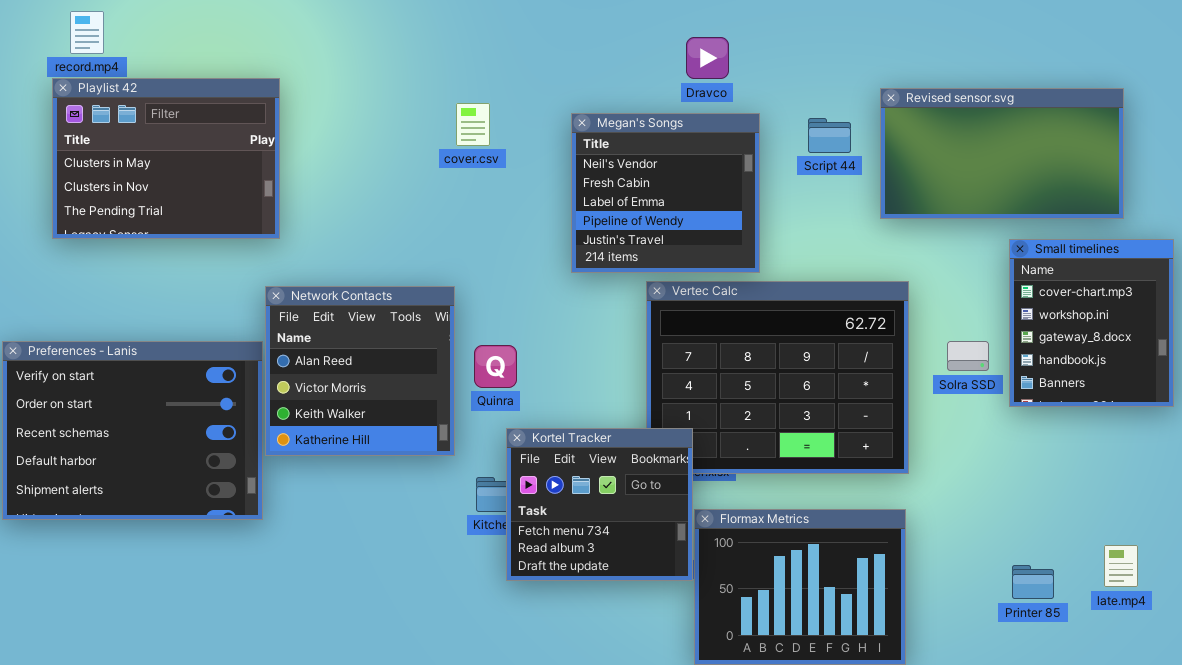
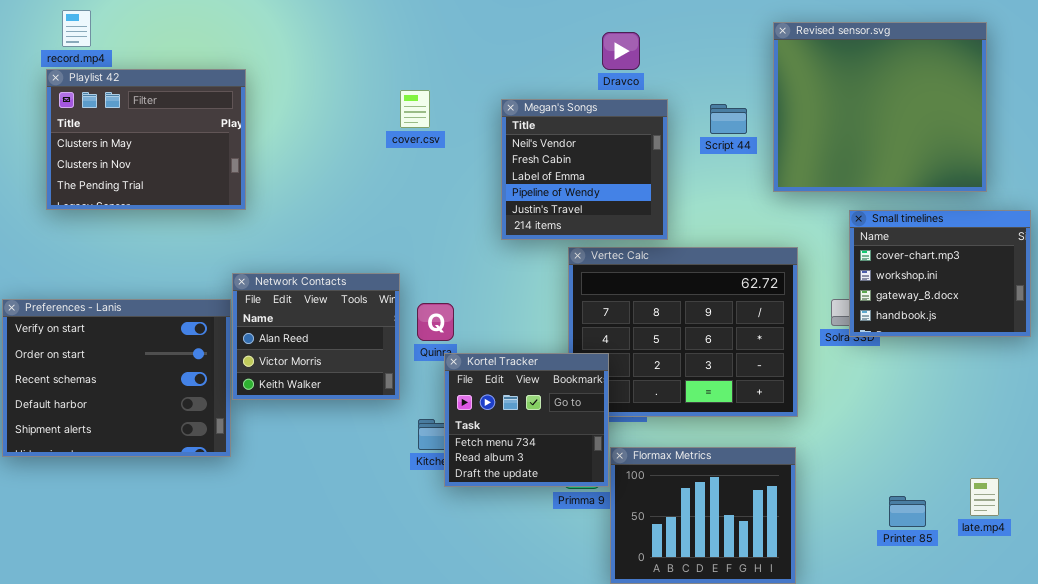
Revised sensor.svg: [880,88,1124,219] -> [773,22,987,192], resized
Small timelines: [1009,239,1174,407] -> [849,210,1031,337], resized
Network Contacts: [265,286,455,456] -> [232,273,400,400], resized
Kortel Tracker: [506,428,693,581] -> [444,353,609,487], moved

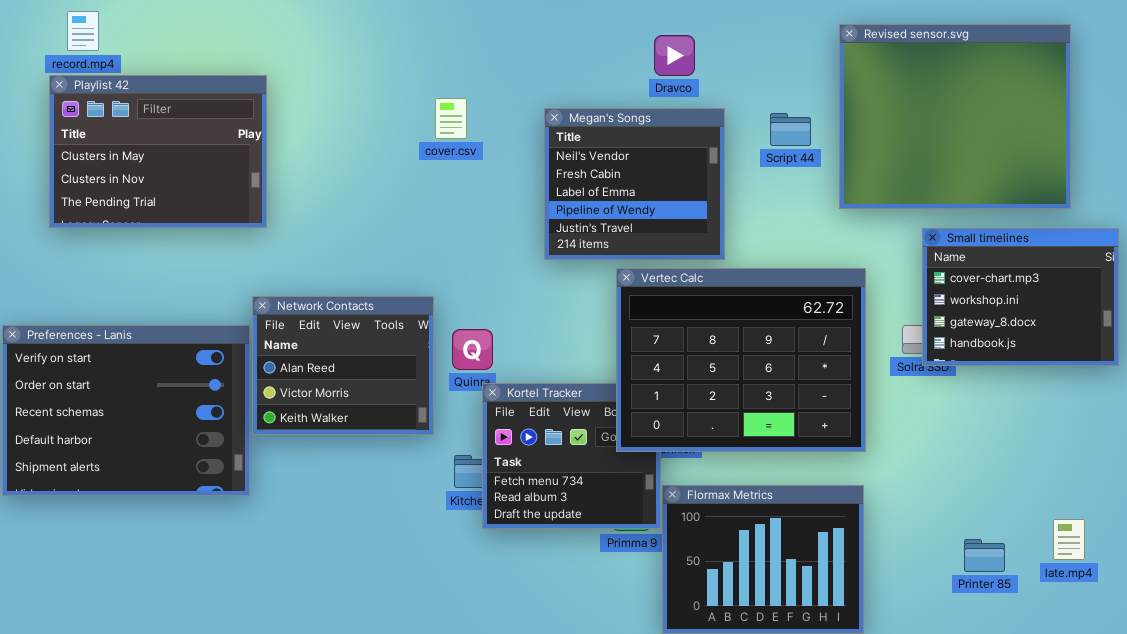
Vertec Calc: [568,247,798,417] -> [616,268,866,452], raised

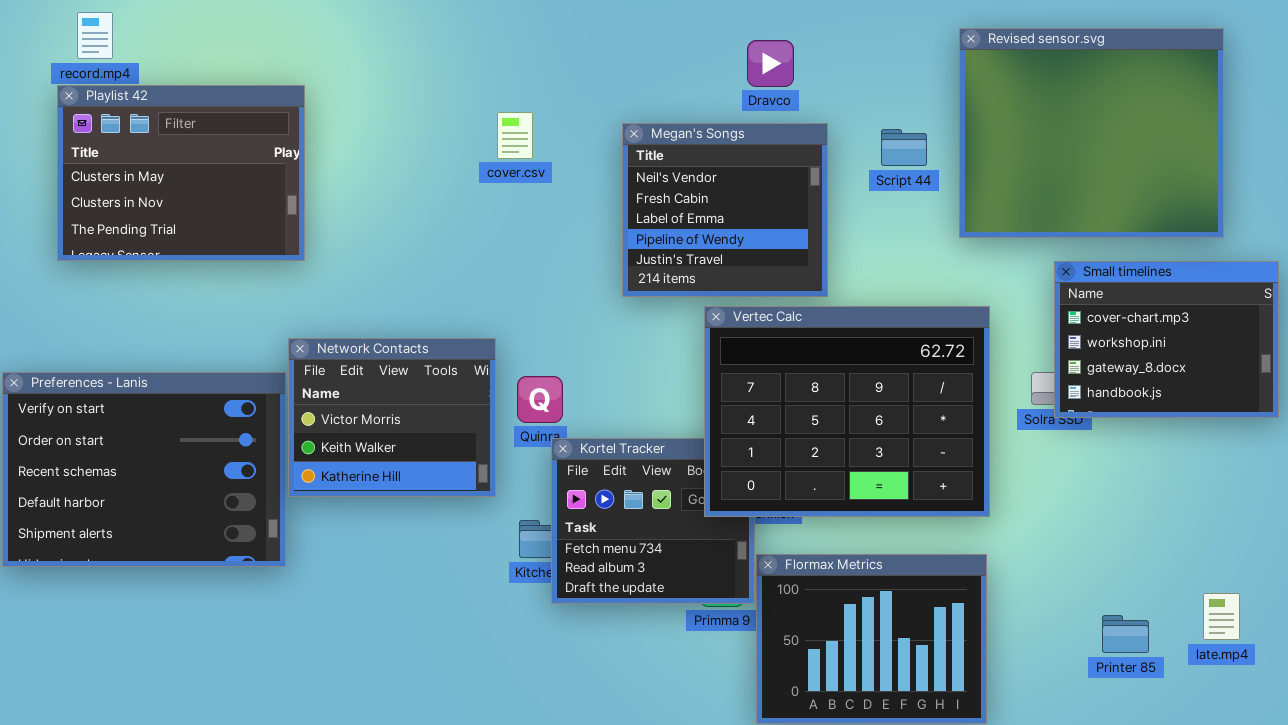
Network Contacts: [252,296,434,435] -> [288,338,496,497], scrolled down 1 row

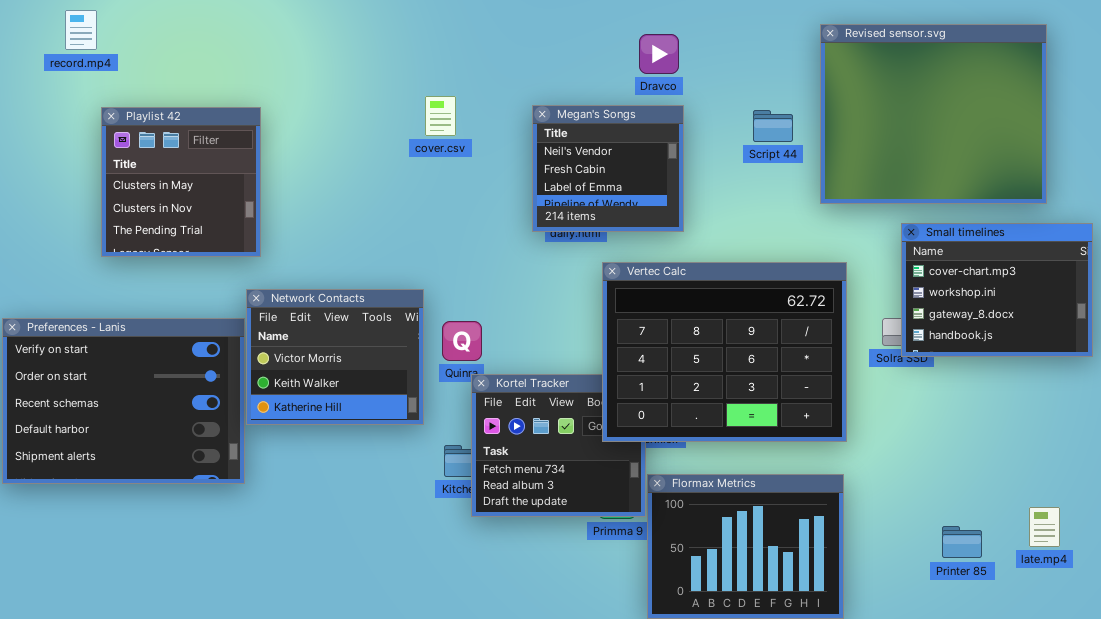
Playlist 42: [57,85,305,261] -> [101,107,261,257], moved, resized
Megan's Songs: [622,123,828,297] -> [532,105,684,232], resized

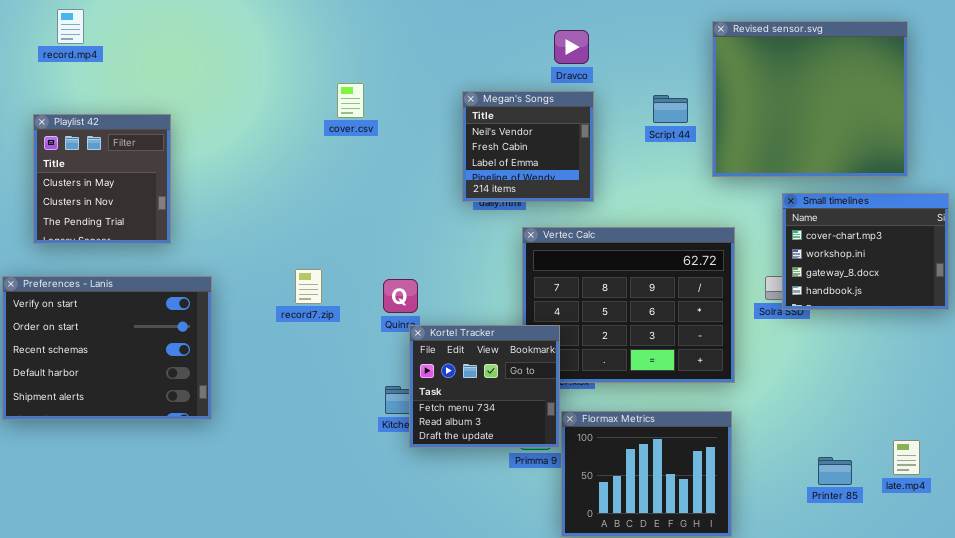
cover.csv: [425,96,456,136] -> [337,83,364,118], moved
Playlist 42: [101,107,261,257] -> [33,114,171,244], moved
Network Contacts: [246,289,424,425] -> none, closed
Kortel Tracker: [471,374,646,517] -> [409,325,560,448], raised

